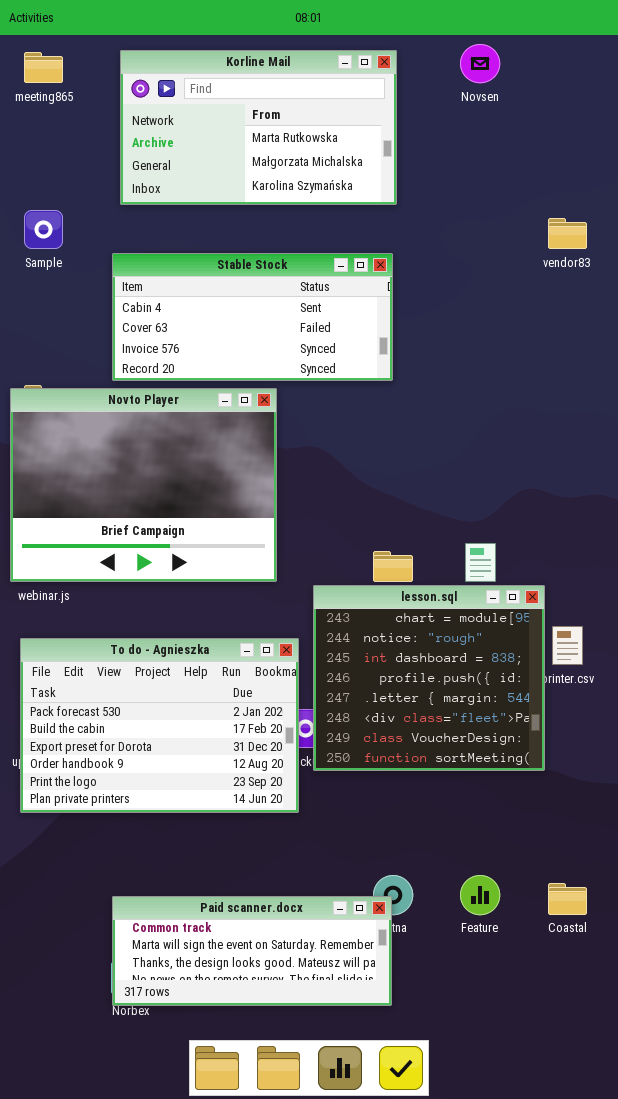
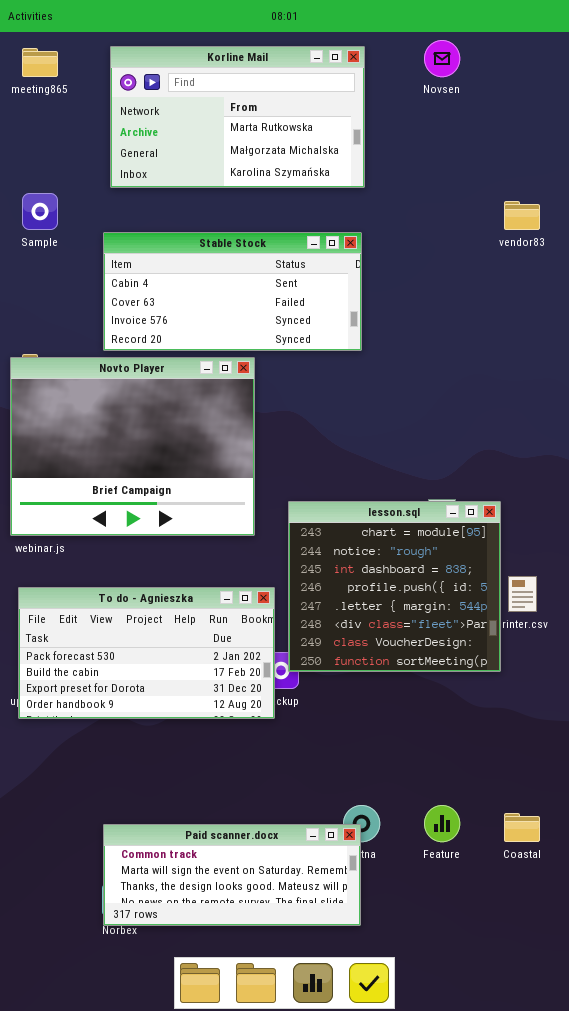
lesson.sql: [313,585,545,771] -> [288,501,501,672], moved
To do - Agnieszka: [20,638,299,813] -> [18,587,275,719], resized

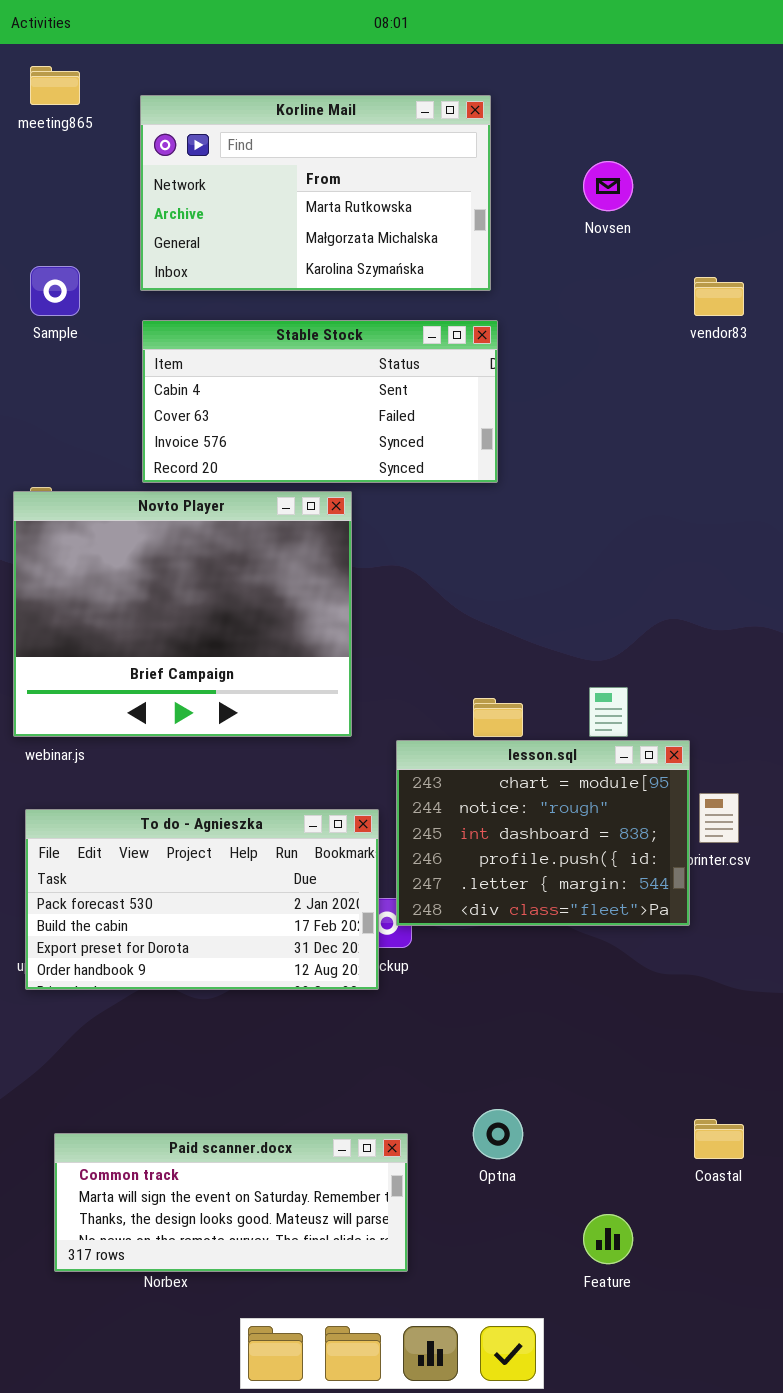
Novsen: [424,40,460,77] -> [583,161,633,211], moved
Korline Mail: [110,46,365,188] -> [140,95,491,291], moved
lesson.sql: [288,501,501,672] -> [396,740,690,926], resized
Feature: [424,805,460,842] -> [583,1214,633,1264], moved
Paid scanner.docx: [103,824,361,926] -> [54,1133,408,1272], moved

